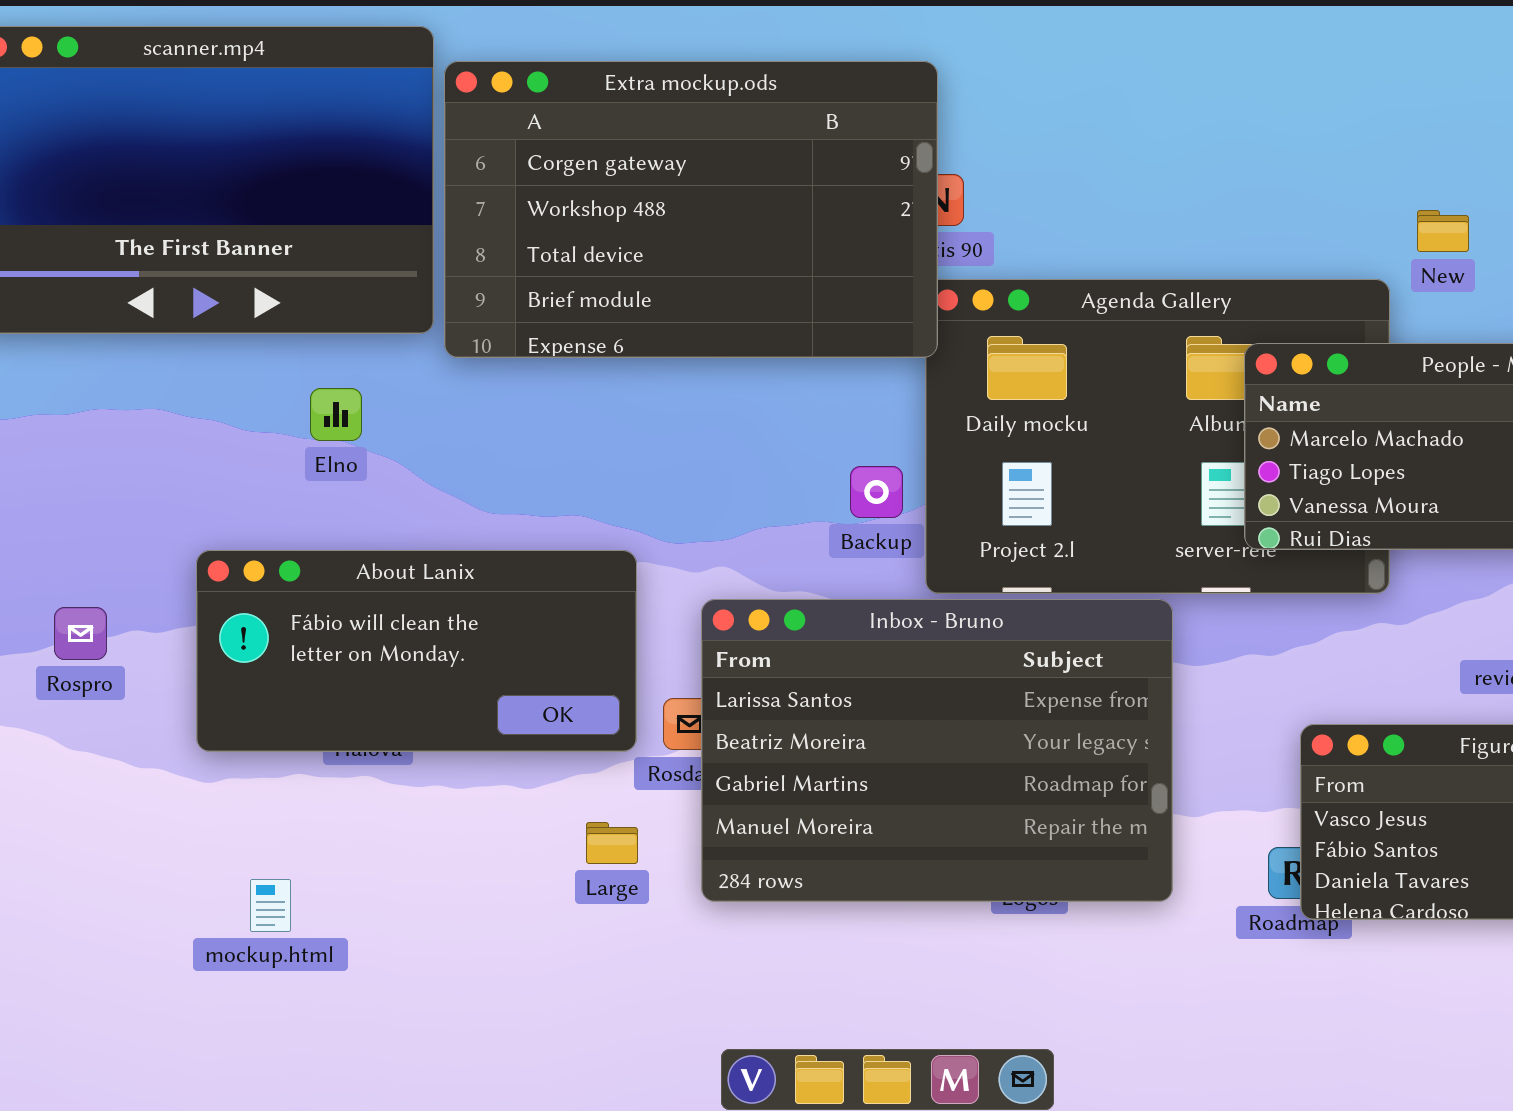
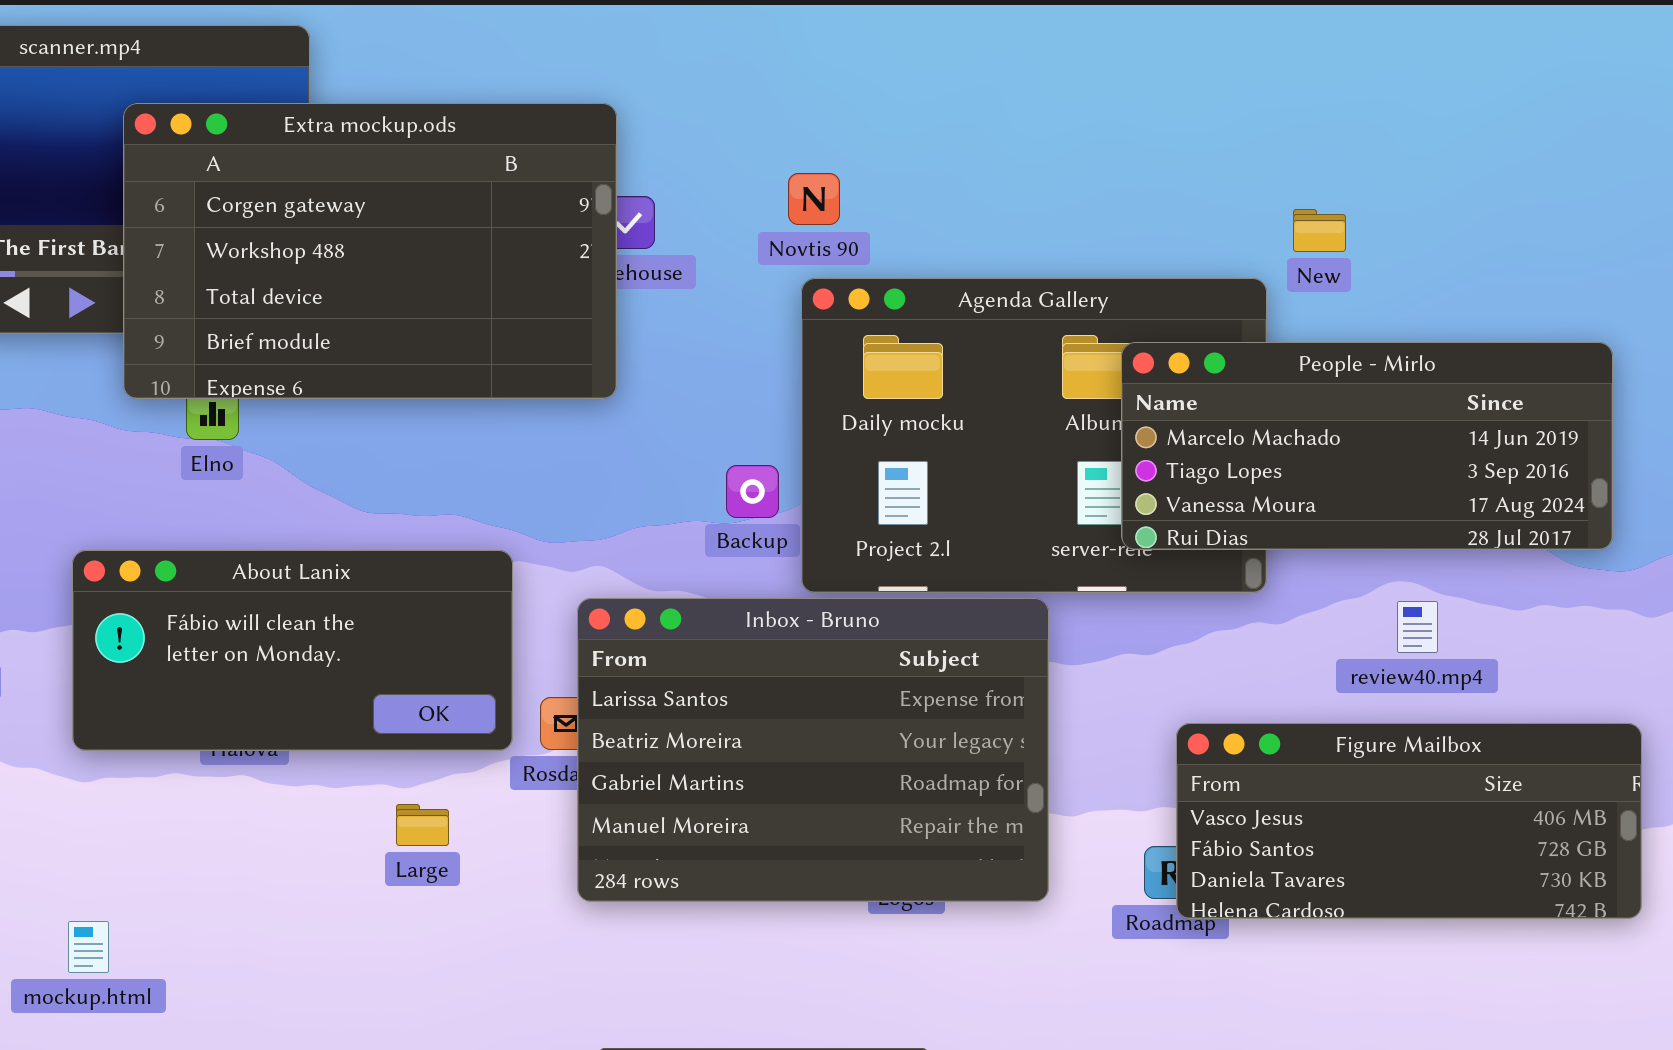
Extra mockup.ods: [444,61,938,358] -> [123,103,617,399], moved
Large: [586,822,638,864] -> [396,804,449,846], moved
mockup.html: [250,879,291,932] -> [68,921,109,973], moved

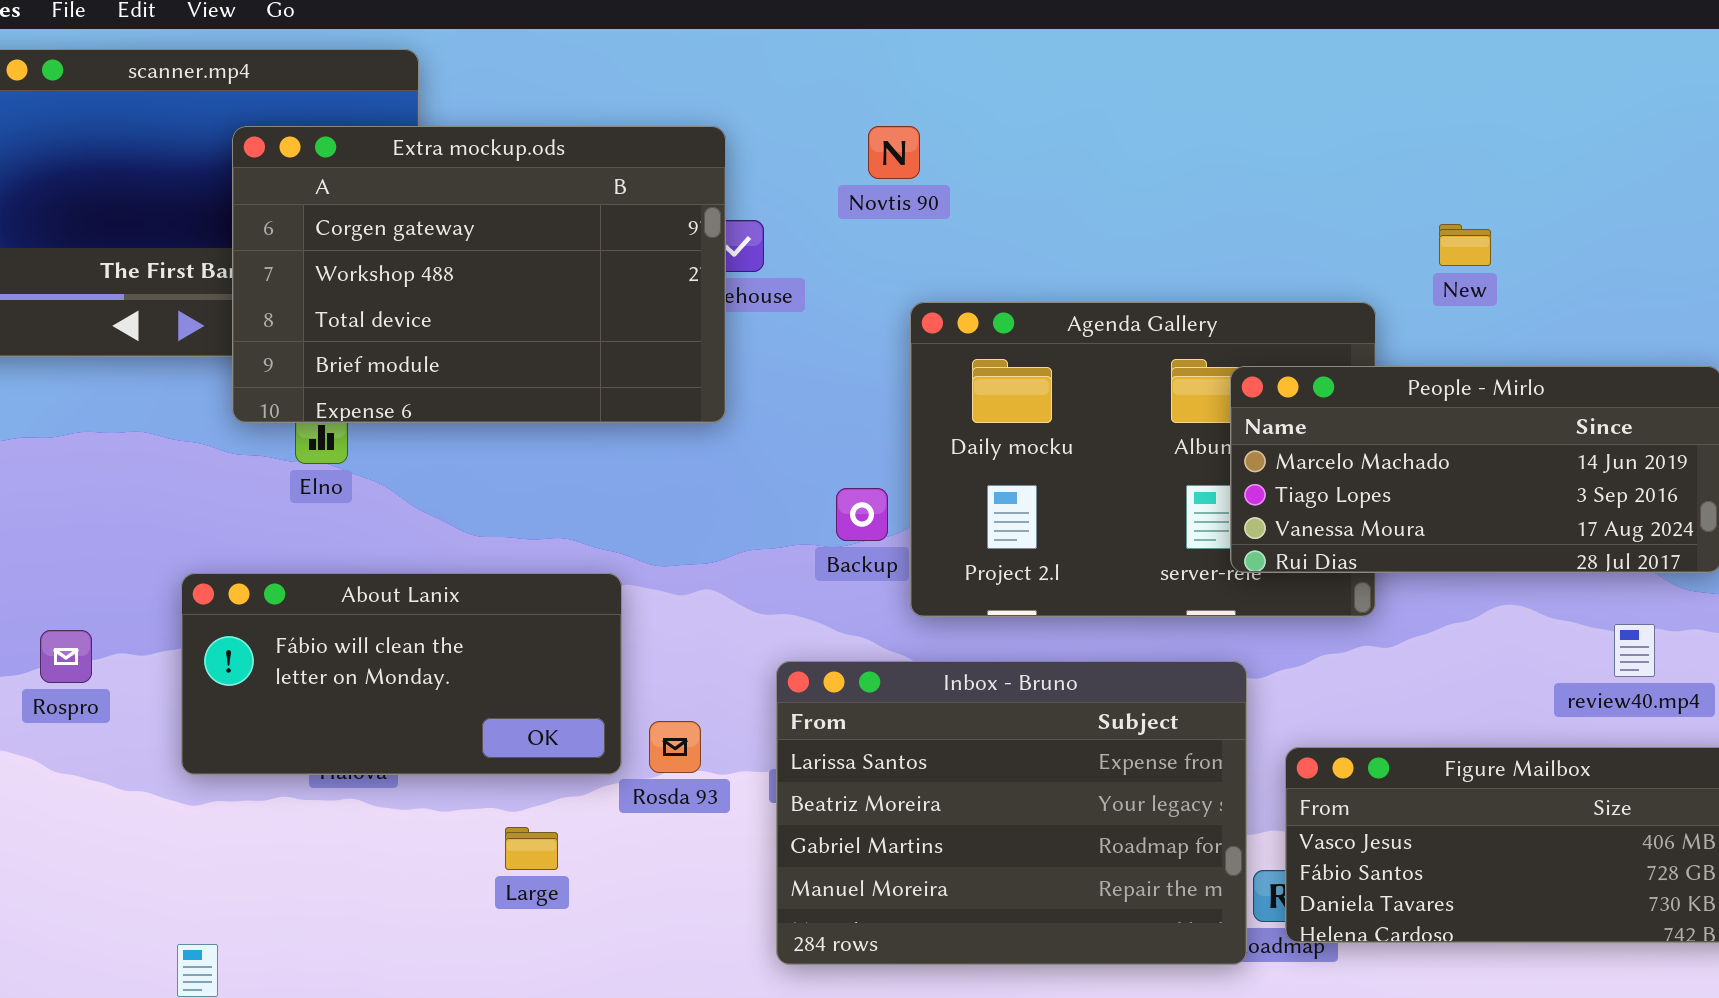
Novtis 90: [788,173,840,225] -> [868,126,920,179], moved
New: [1293,209,1346,252] -> [1439,224,1491,266], moved
Inbox - Bruno: [577,598,1049,902] -> [776,661,1247,965], moved
review40.mp4: [1397,601,1438,653] -> [1614,624,1655,677], moved

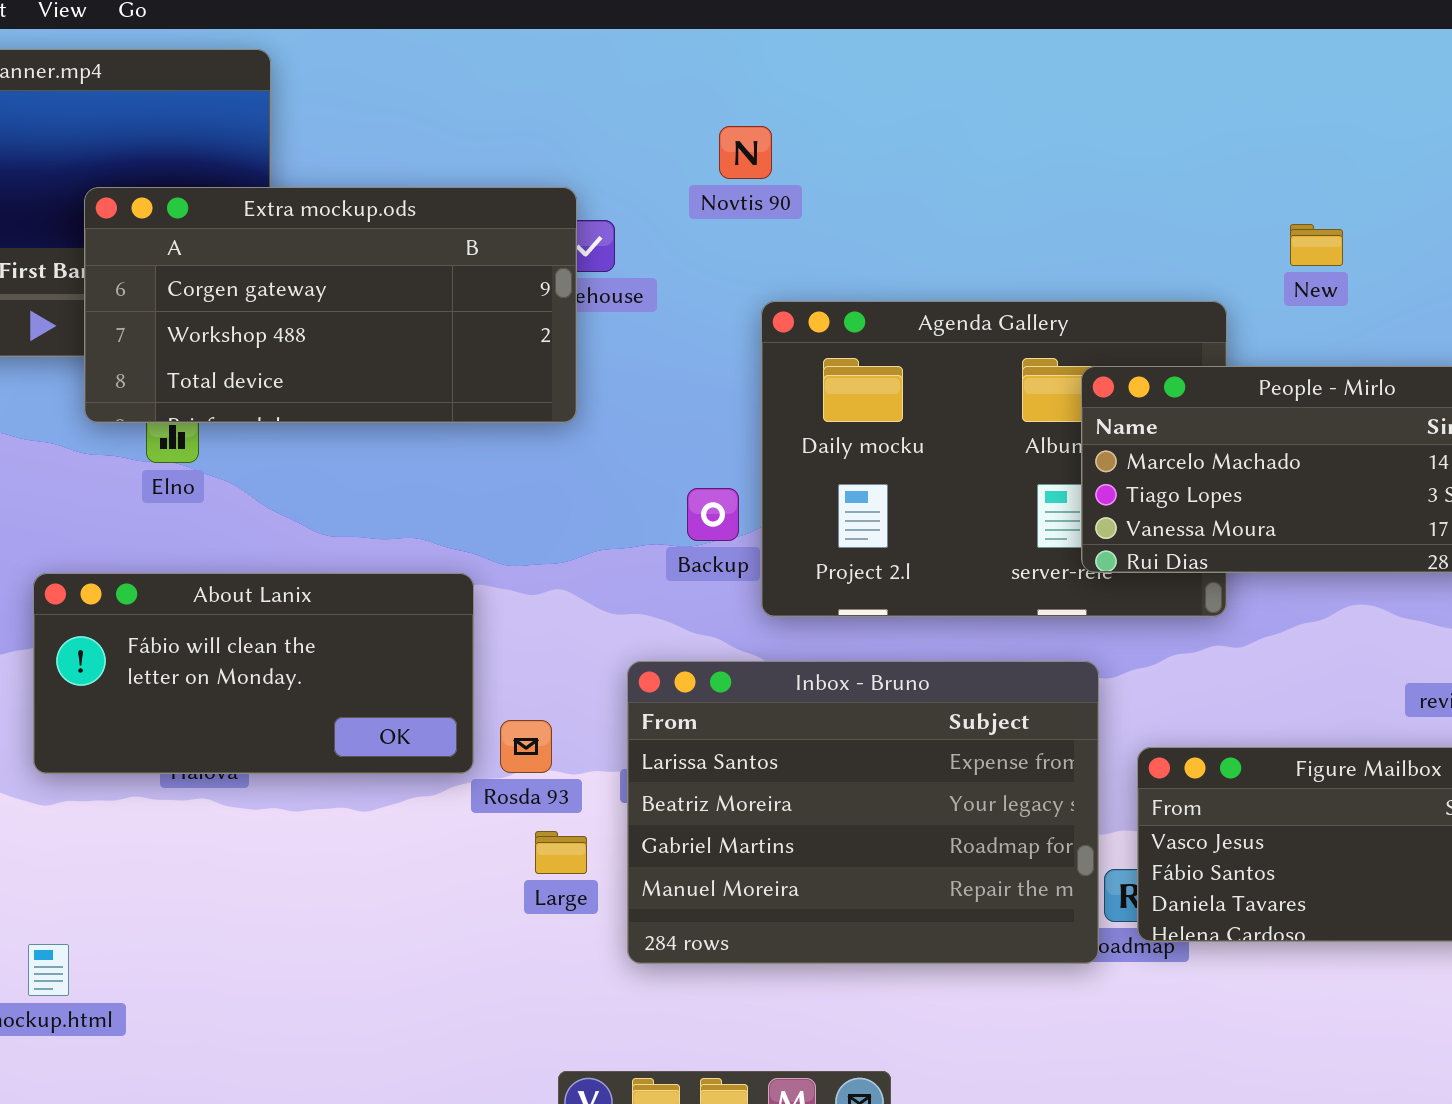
Extra mockup.ods: [232,126,726,423] -> [84,187,577,423], resized
Large: [505,827,558,870] -> [535,831,587,874], moved

